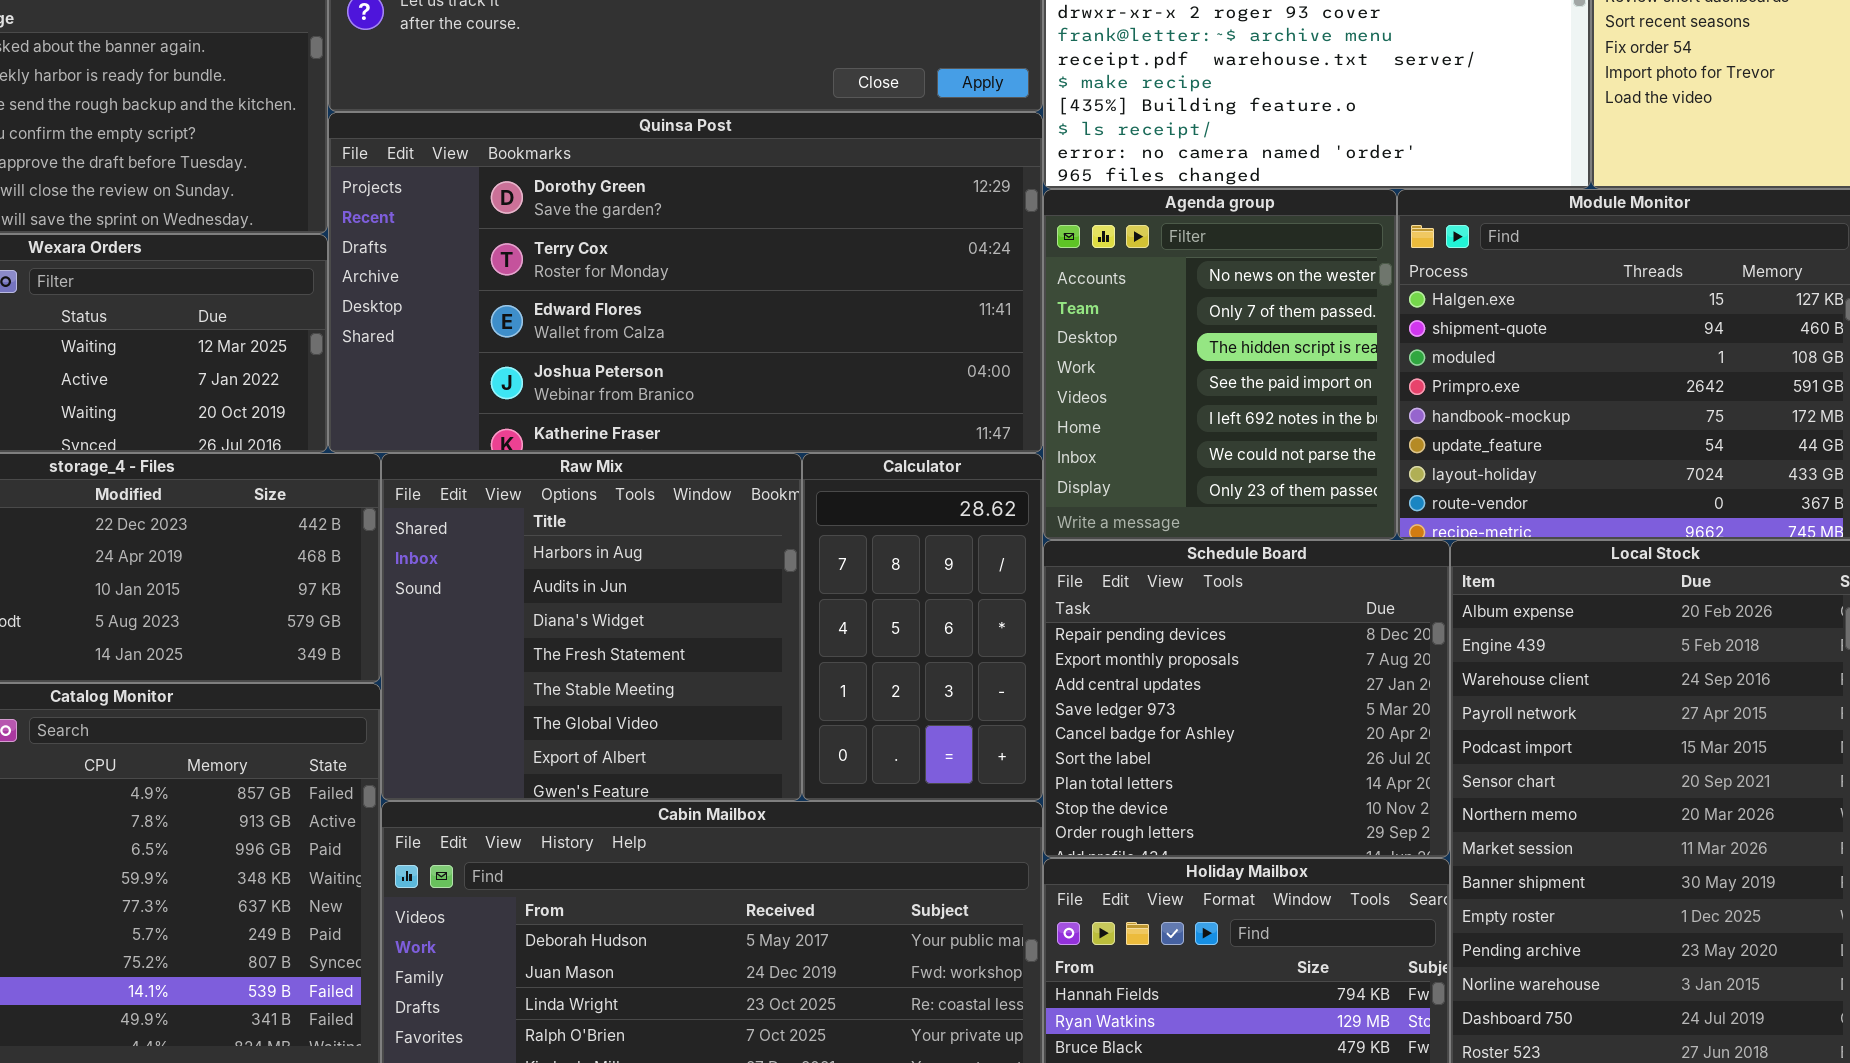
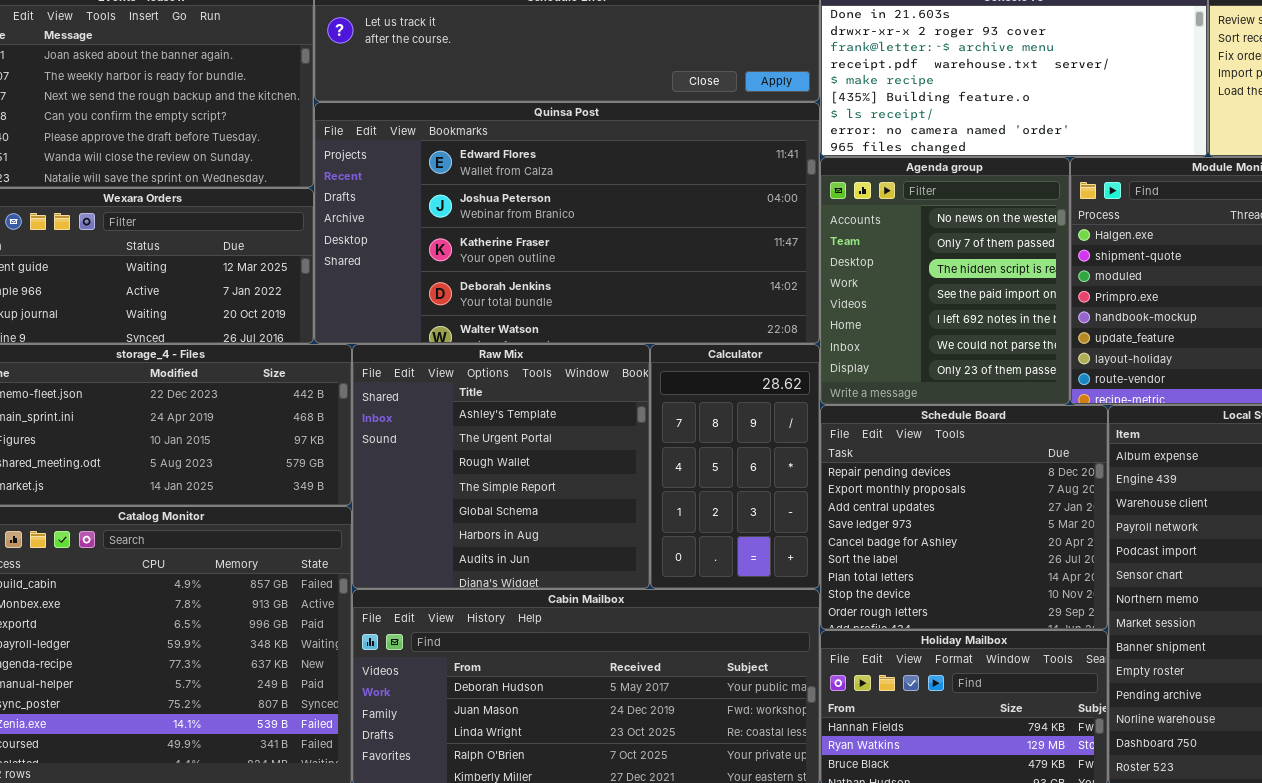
Quinsa Post: [328,112,1043,453] -> [314,102,820,344], scrolled down 2 rows
Raw Mix: [381,453,802,801] -> [352,344,650,589], scrolled up 5 rows

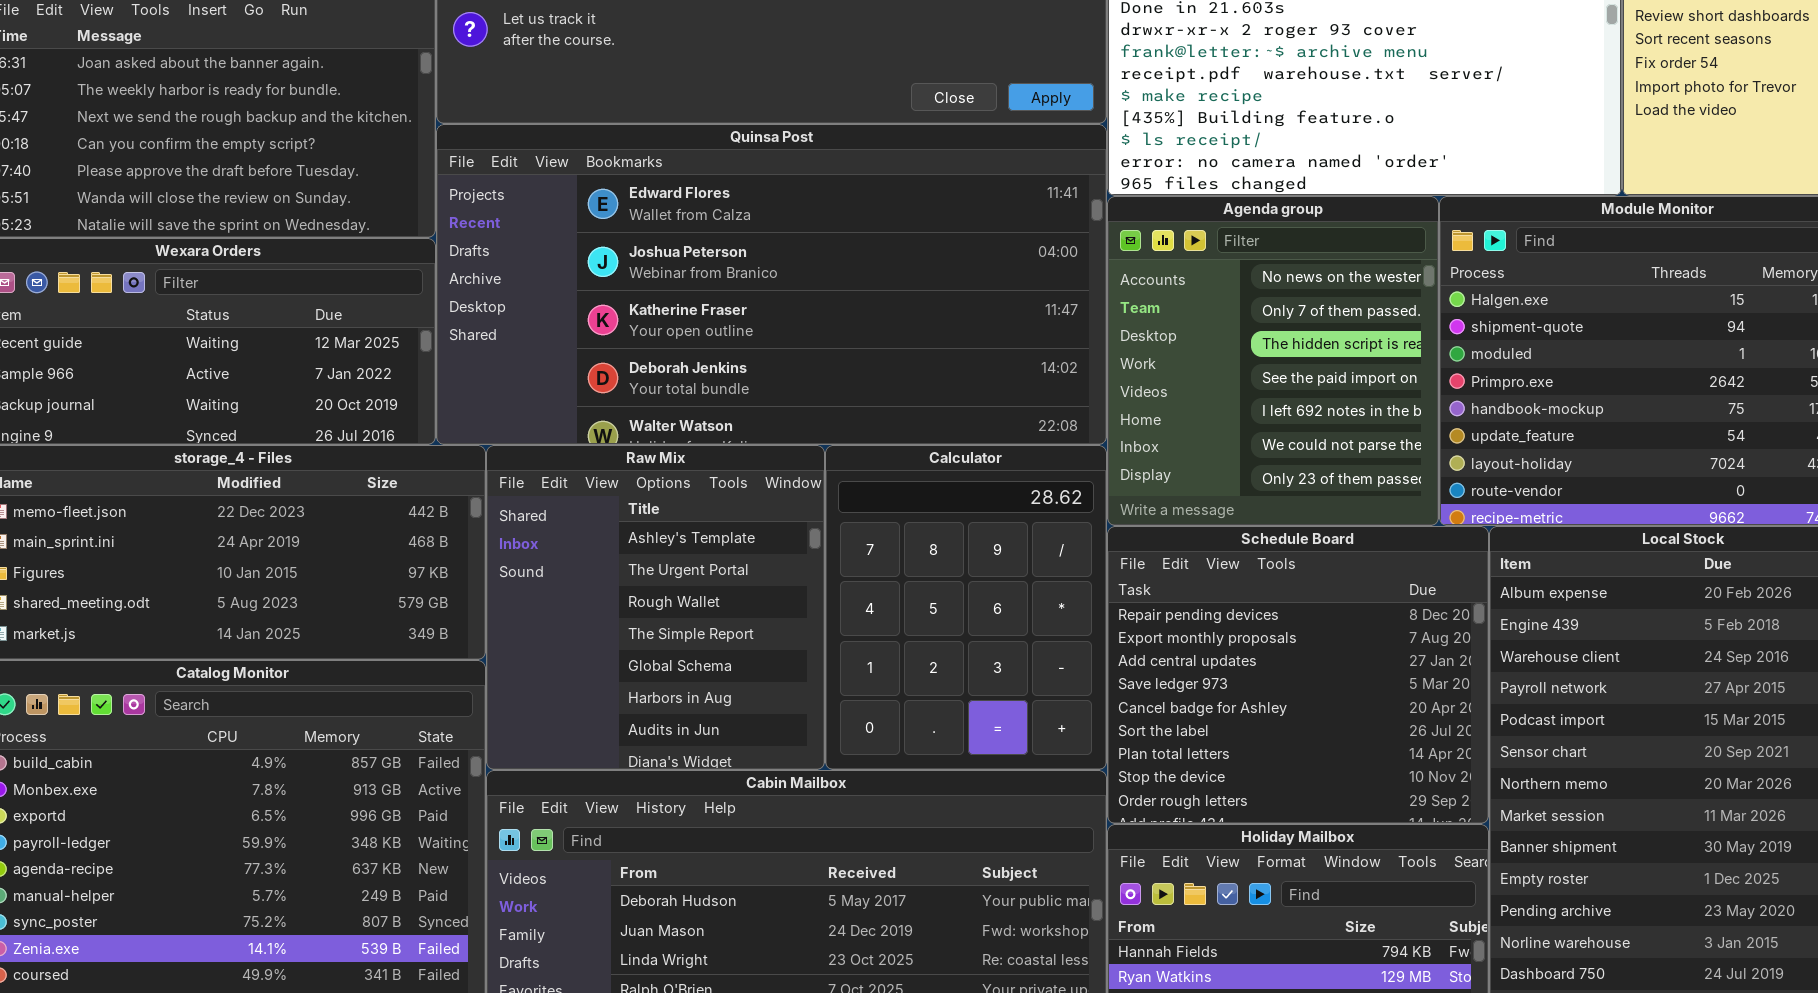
Raw Mix: [352,344,650,589] -> [486,445,825,770], resized
Calculator: [650,344,820,589] -> [825,445,1107,770], resized

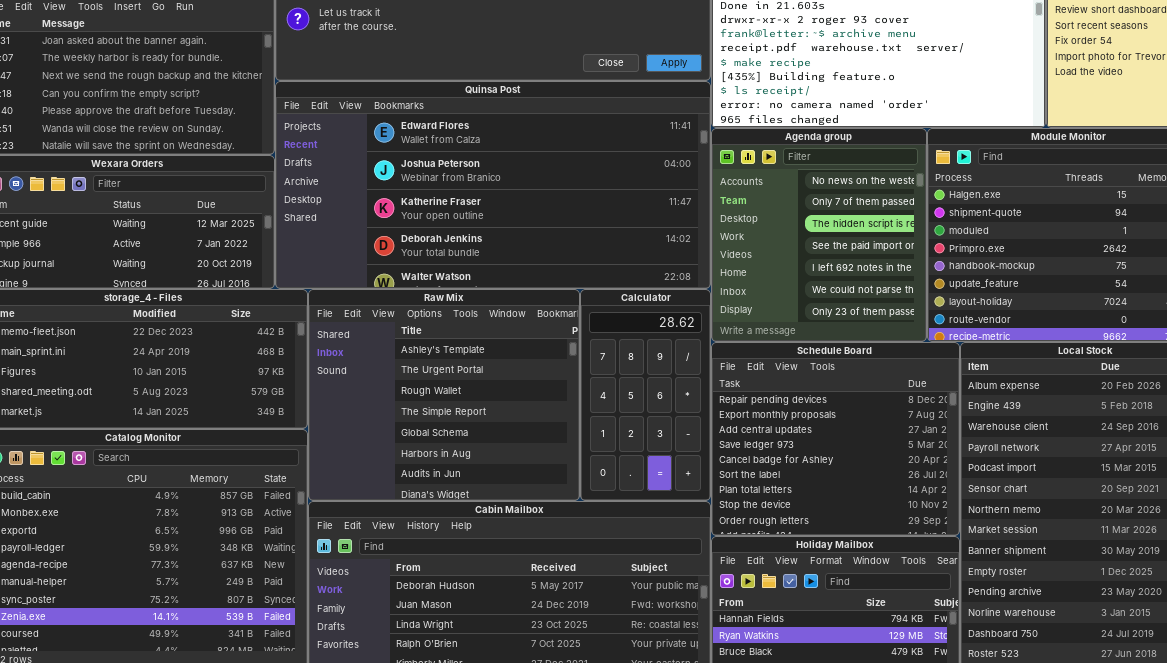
Raw Mix: [486,445,825,770] -> [308,289,580,501], resized
Calculator: [825,445,1107,770] -> [580,289,711,501], resized

